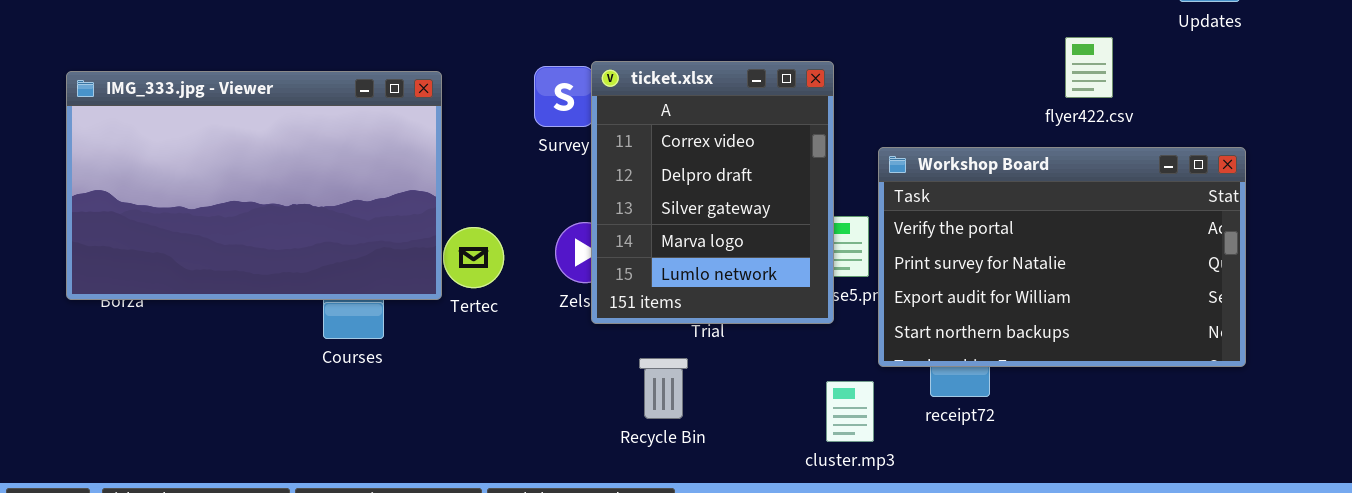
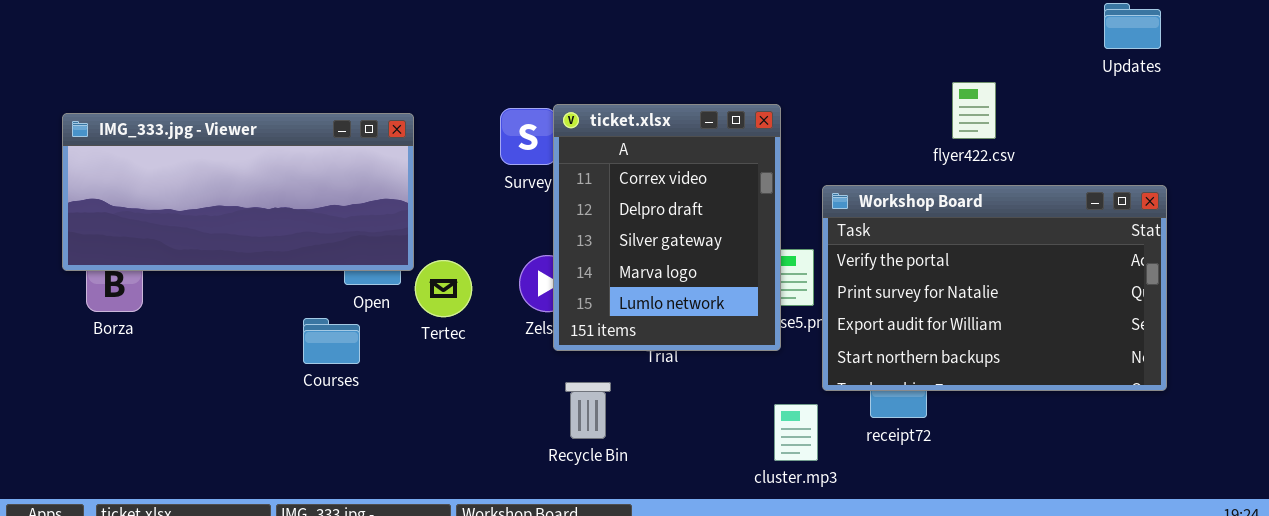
flyer422.csv: [1065,37,1113,98] -> [952,82,996,139], moved
IMG_333.jpg - Viewer: [66,71,442,300] -> [62,113,414,271], resized
Recycle Bin: [639,358,688,419] -> [565,382,611,439], moved

